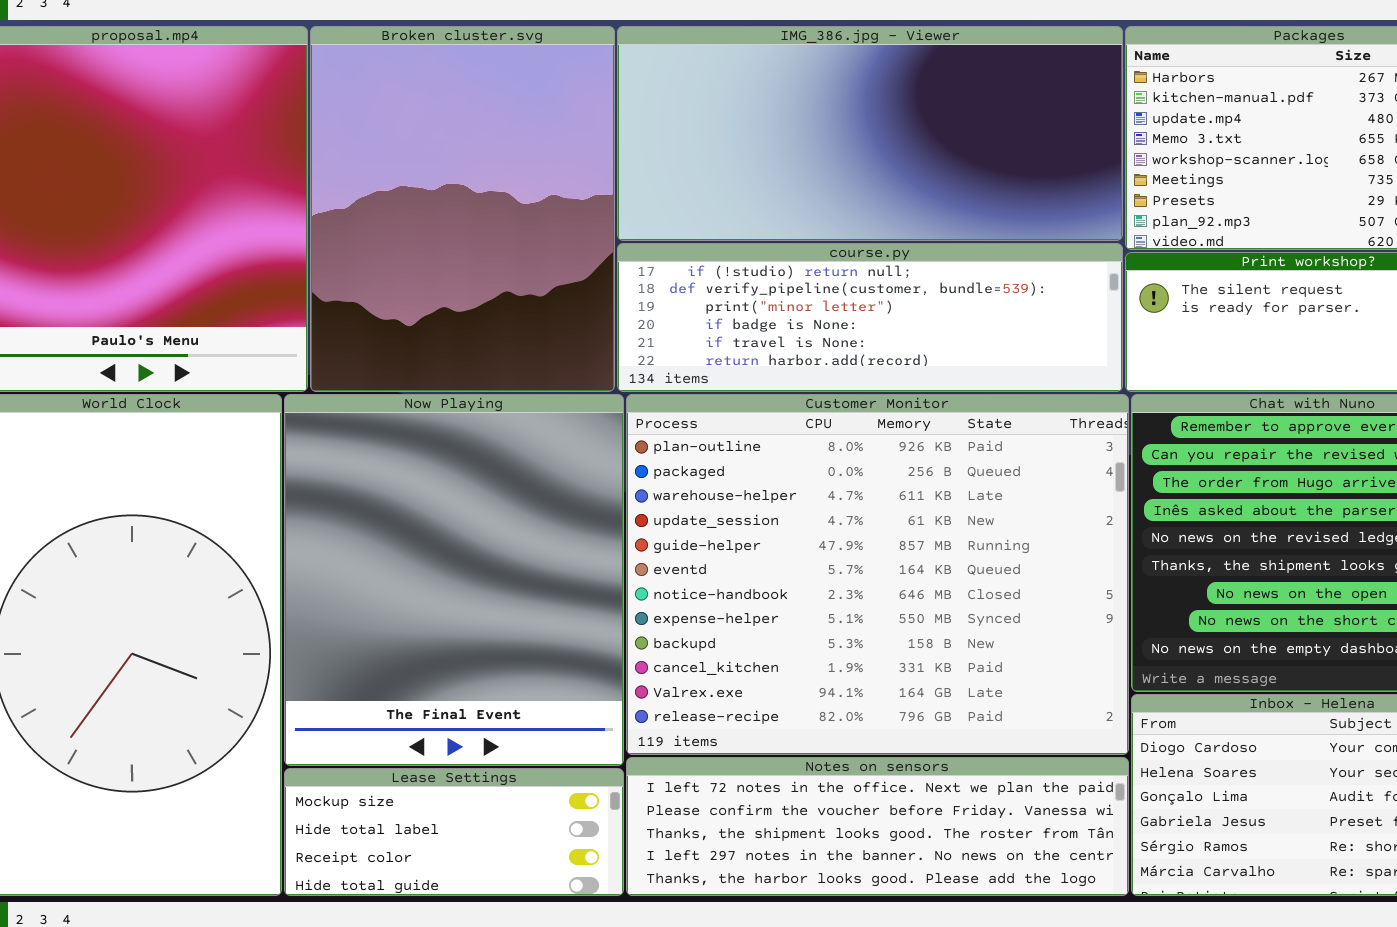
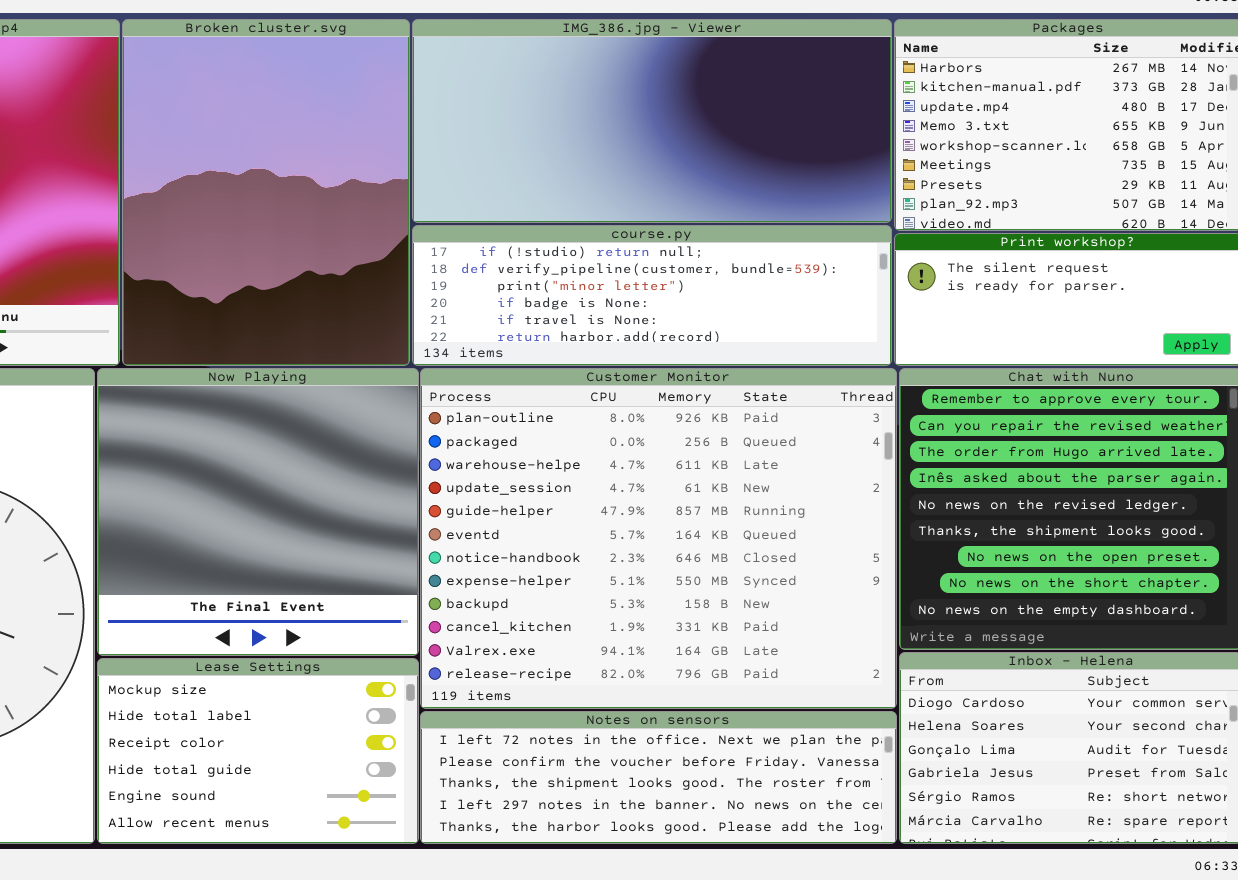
Now Playing: [284,394,624,766] -> [97,368,419,656], resized
Lease Settings: [284,768,624,896] -> [97,658,419,844], resized

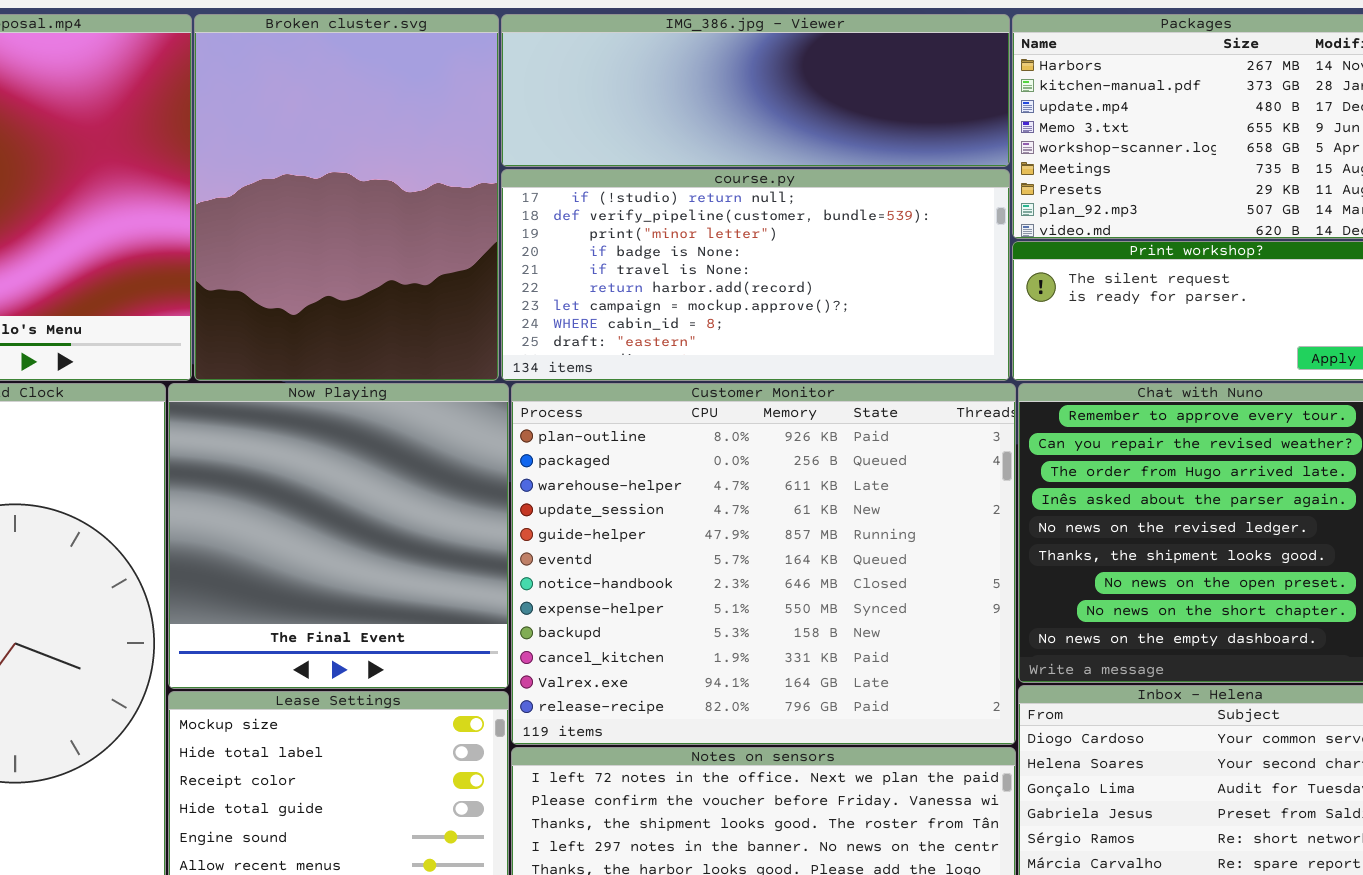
IMG_386.jpg - Viewer: [412,19,892,223] -> [501,14,1010,167], resized
course.py: [412,225,892,366] -> [501,169,1010,381], resized

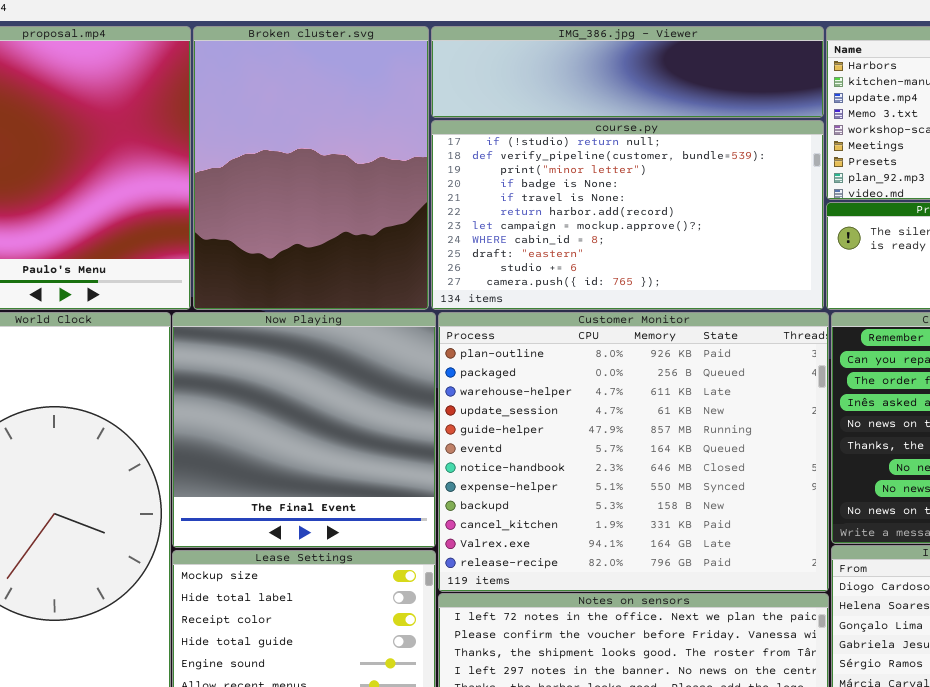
IMG_386.jpg - Viewer: [501,14,1010,167] -> [431,26,824,118], resized
course.py: [501,169,1010,381] -> [431,120,824,310], resized

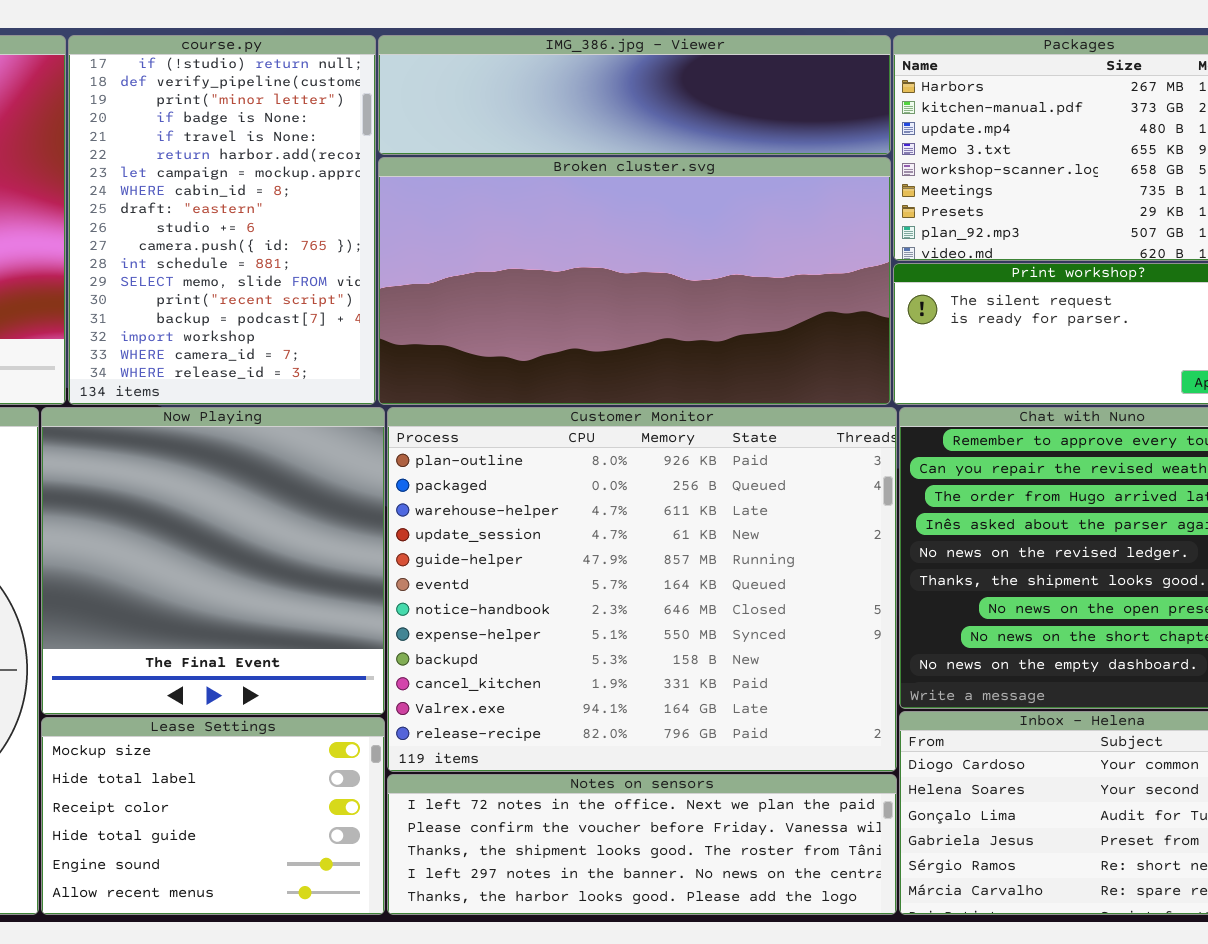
Broken cluster.svg: [193,26,429,310] -> [378,157,891,405], moved, resized
course.py: [431,120,824,310] -> [68,35,376,405], moved, resized

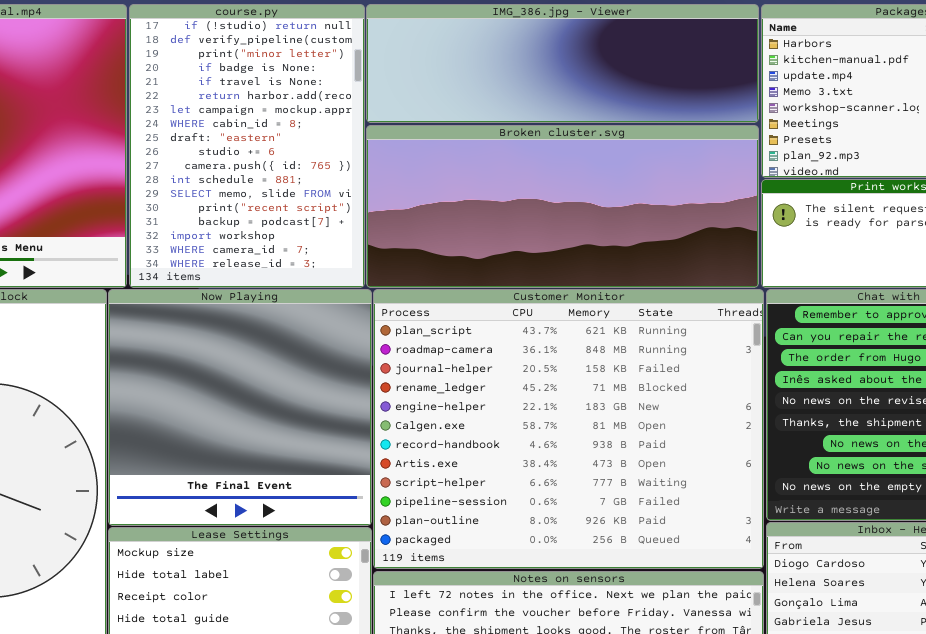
IMG_386.jpg - Viewer: [378,35,891,155] -> [366,4,759,123], resized
Broken cluster.svg: [378,157,891,405] -> [366,125,759,288], resized
Customer Monitor: [387,407,897,772] -> [373,289,764,569], scrolled up 10 rows

